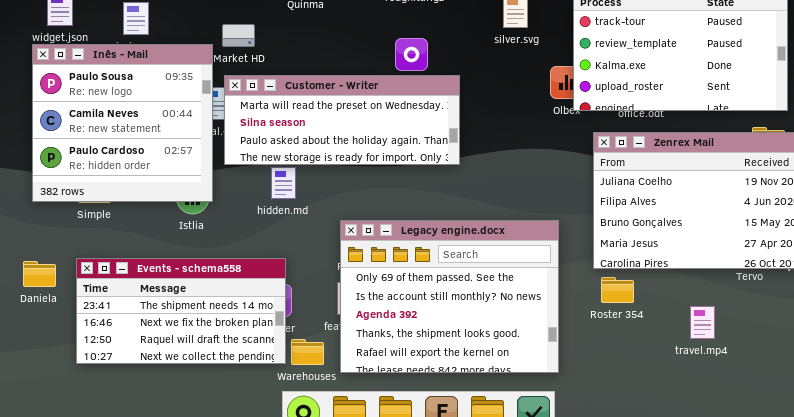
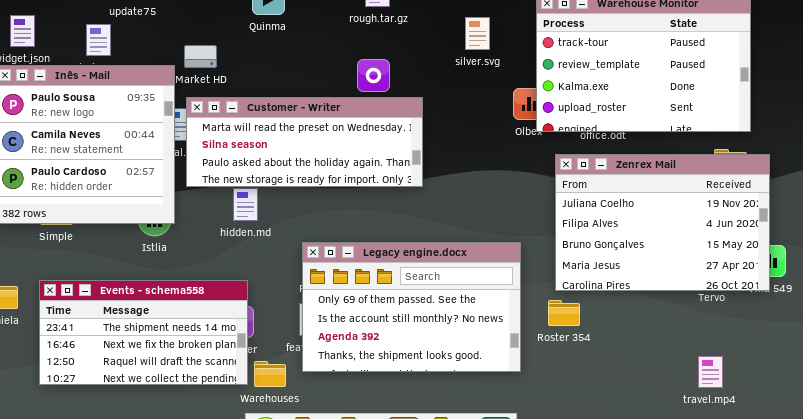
Legacy engine.docx: [340,220,559,373] -> [302,242,521,372], resized
Roster 354: [601,277,634,303] -> [548,300,580,326], moved
travel.mp4: [690,306,715,339] -> [698,356,723,388], moved

